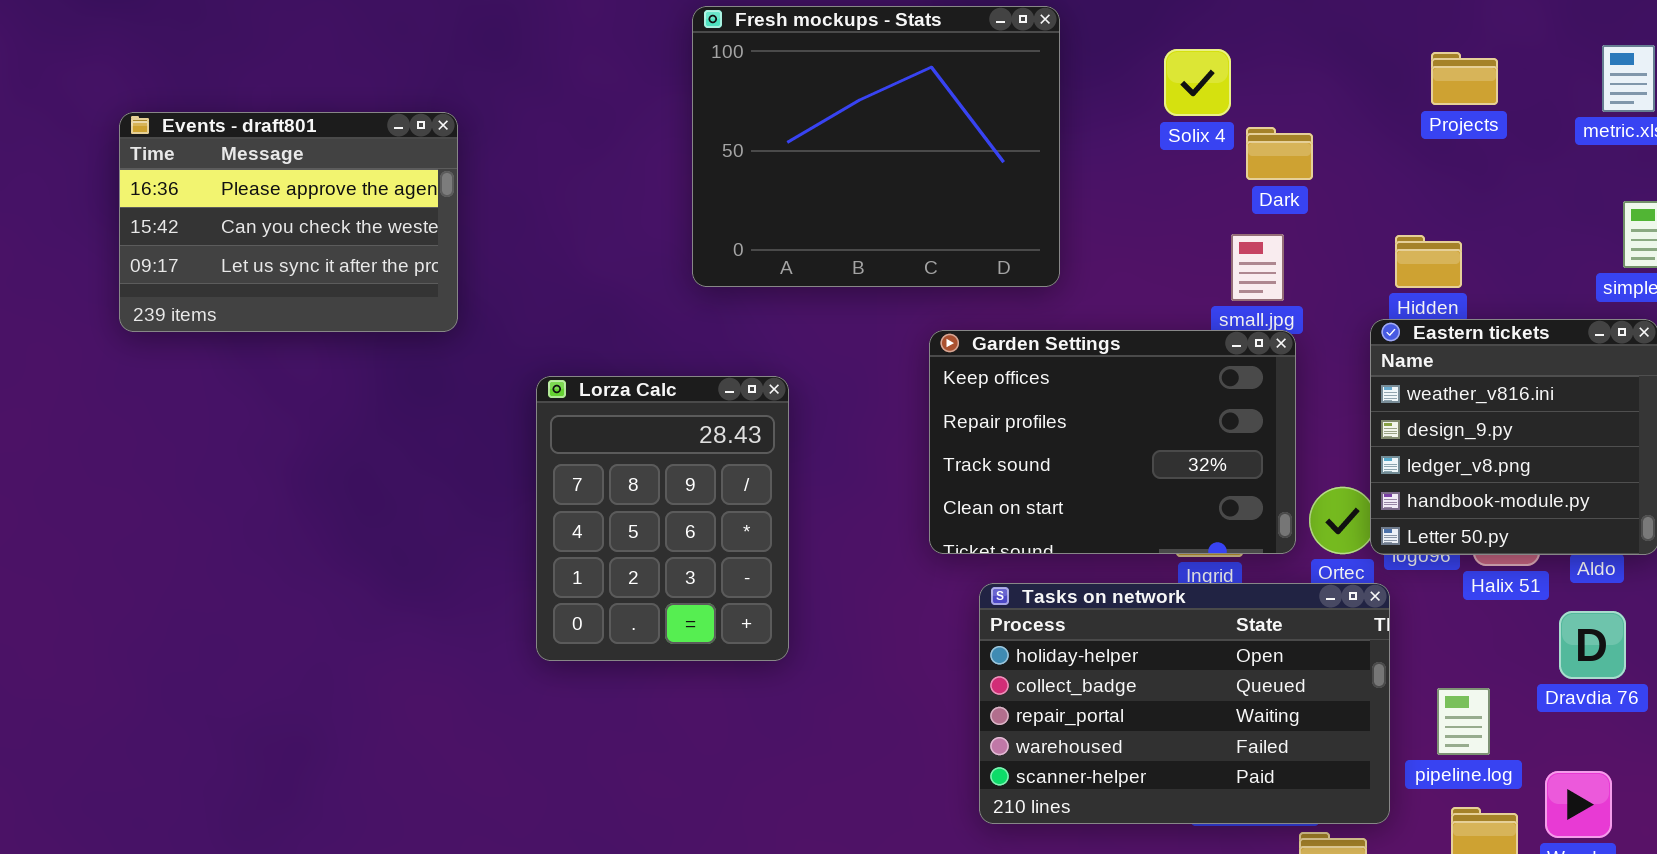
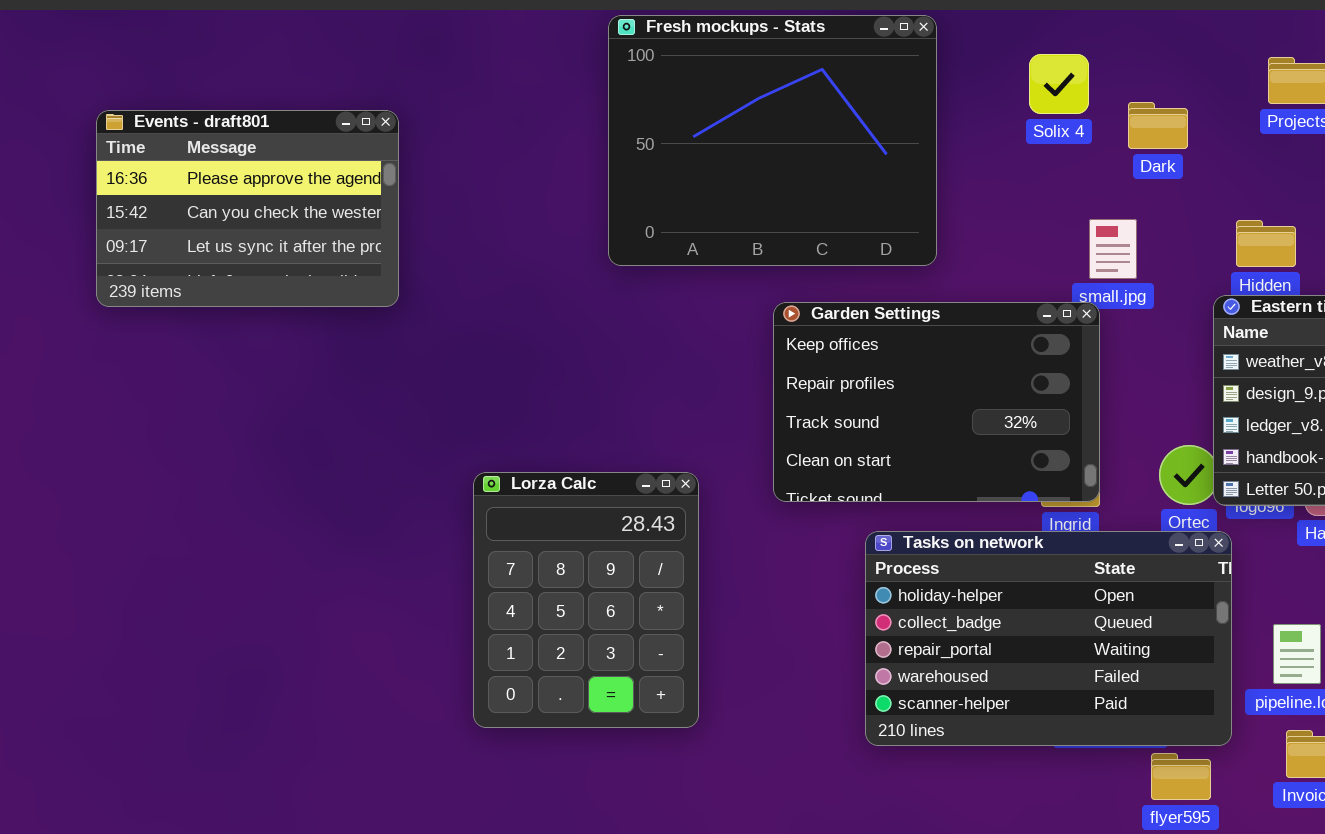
Dark: [1246,127,1313,180] -> [1128,102,1188,149], moved
Garden Settings: [929,330,1296,554] -> [773,302,1100,502], moved
Lorza Calc: [536,376,789,661] -> [473,472,699,728], moved

